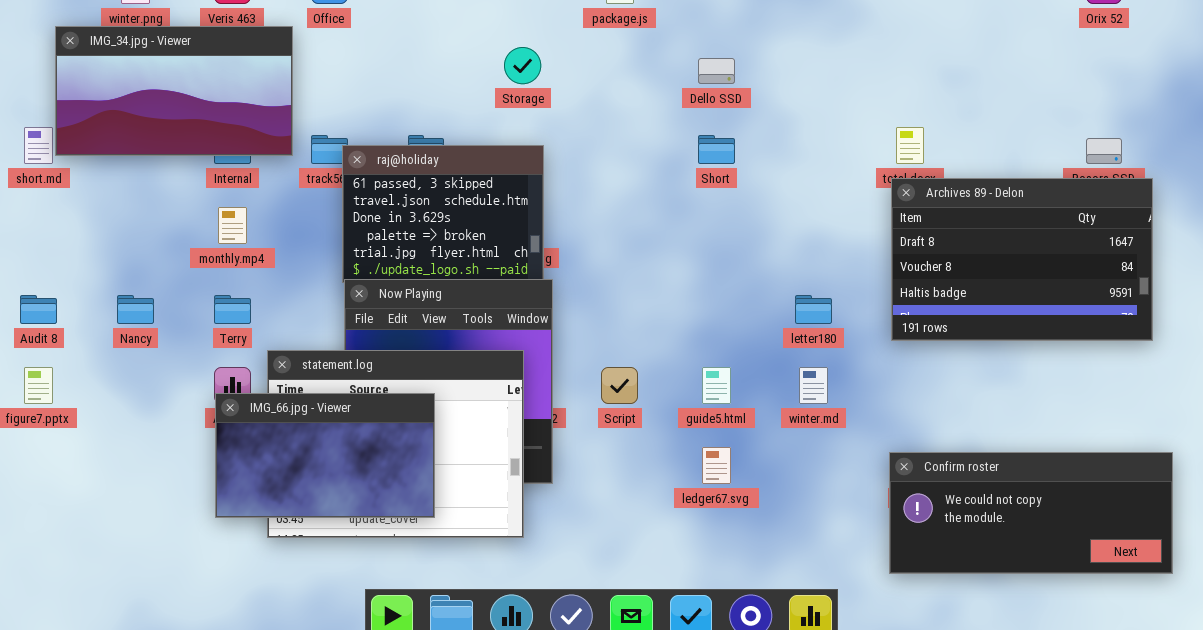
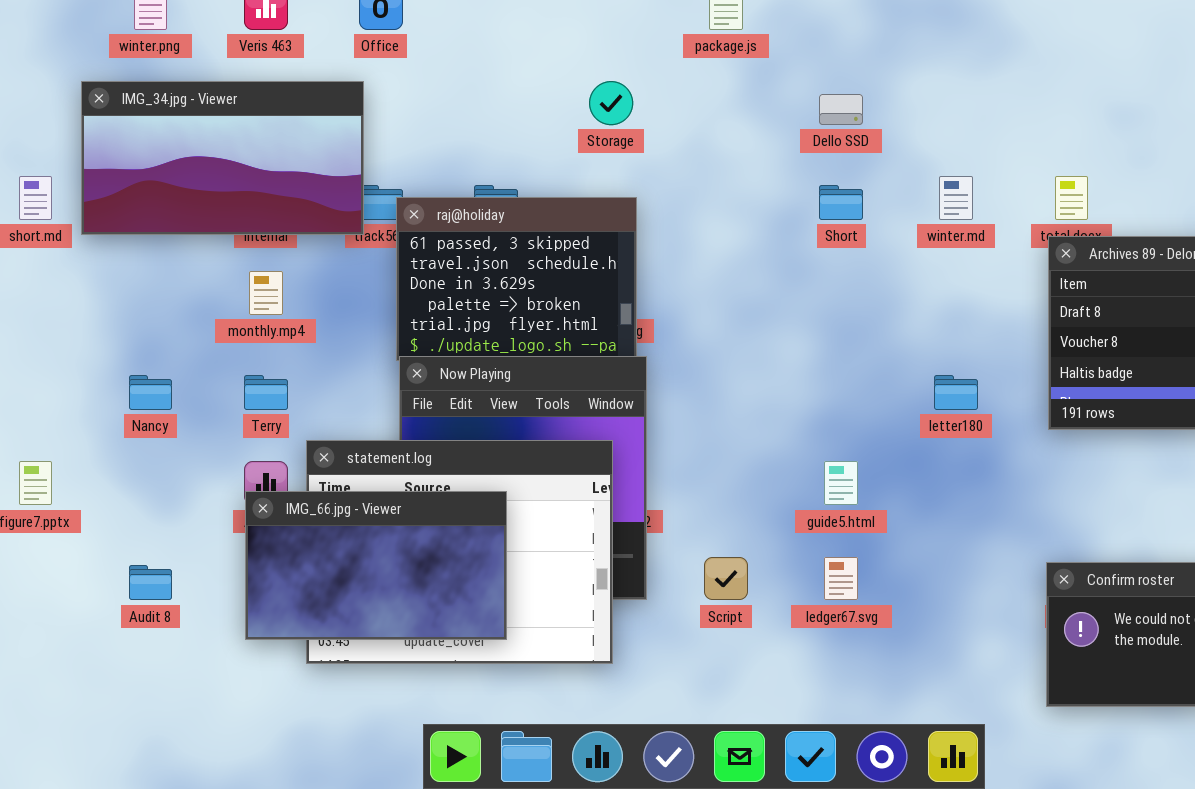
IMG_34.jpg - Viewer: [55,26,293,156] -> [81,81,364,235], moved
Audit 8: [20,295,57,324] -> [129,565,172,600], moved
Script: [601,367,638,404] -> [704,557,748,600], moved
winter.md: [799,367,828,404] -> [939,176,973,220], moved

